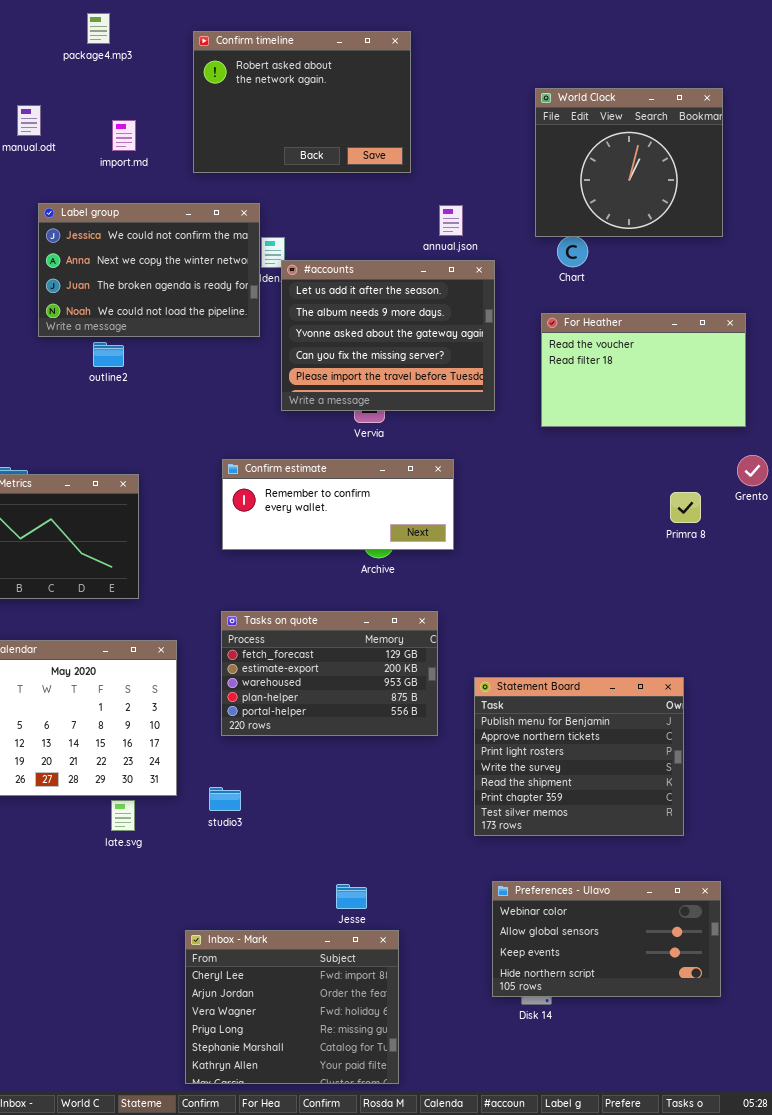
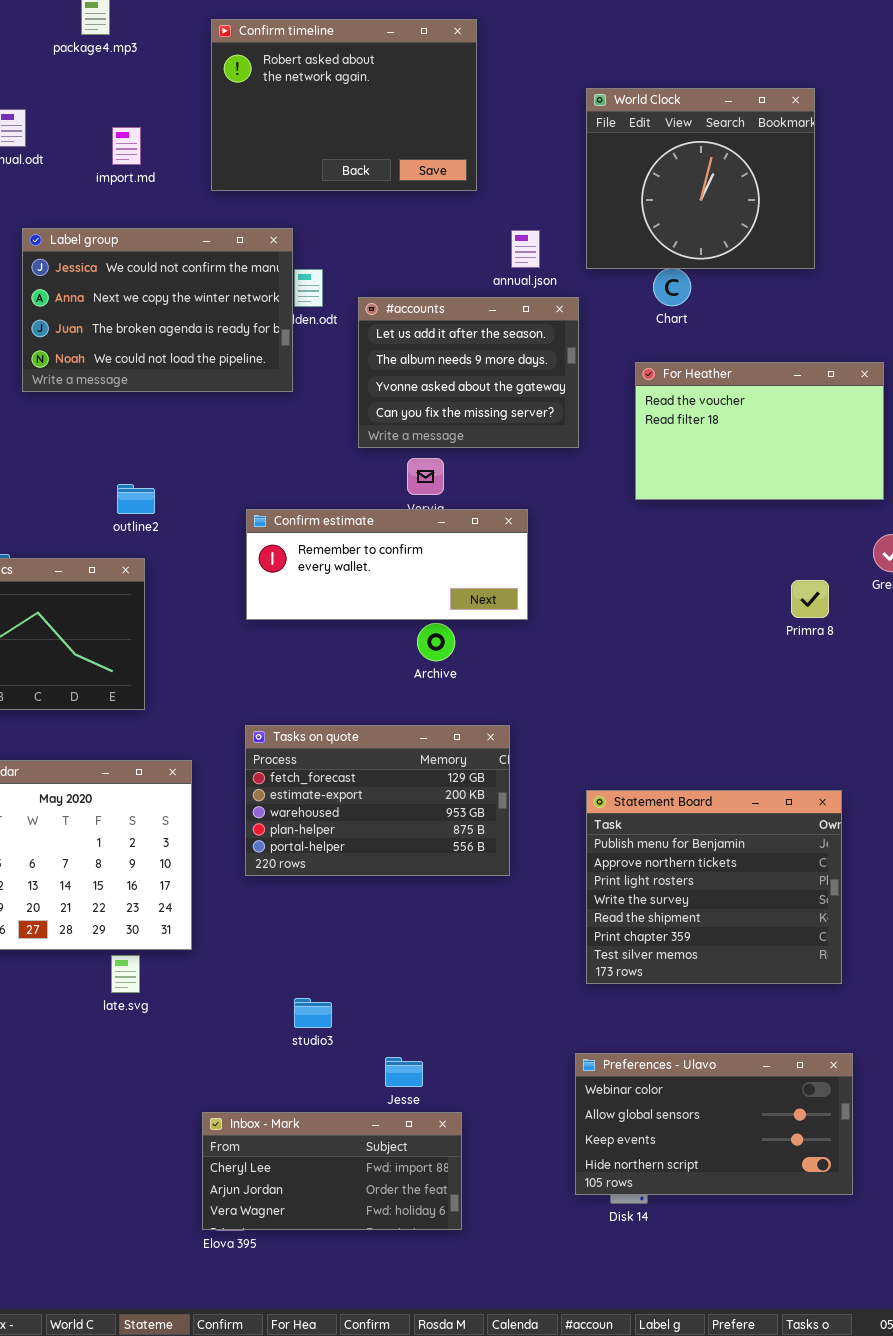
World Clock: [535,88,723,237] -> [586,88,815,269], moved
#accounts: [281,260,495,411] -> [358,297,579,448], resized
outline2: [93,342,124,367] -> [117,484,155,514], moved
Confirm estimate: [222,459,454,550] -> [246,509,528,620], moved
Statement Board: [474,677,684,836] -> [586,790,842,984], moved
studio3: [209,787,241,811] -> [294,998,332,1028], moved
Inbox - Mark: [185,930,399,1084] -> [202,1112,462,1230], resized

